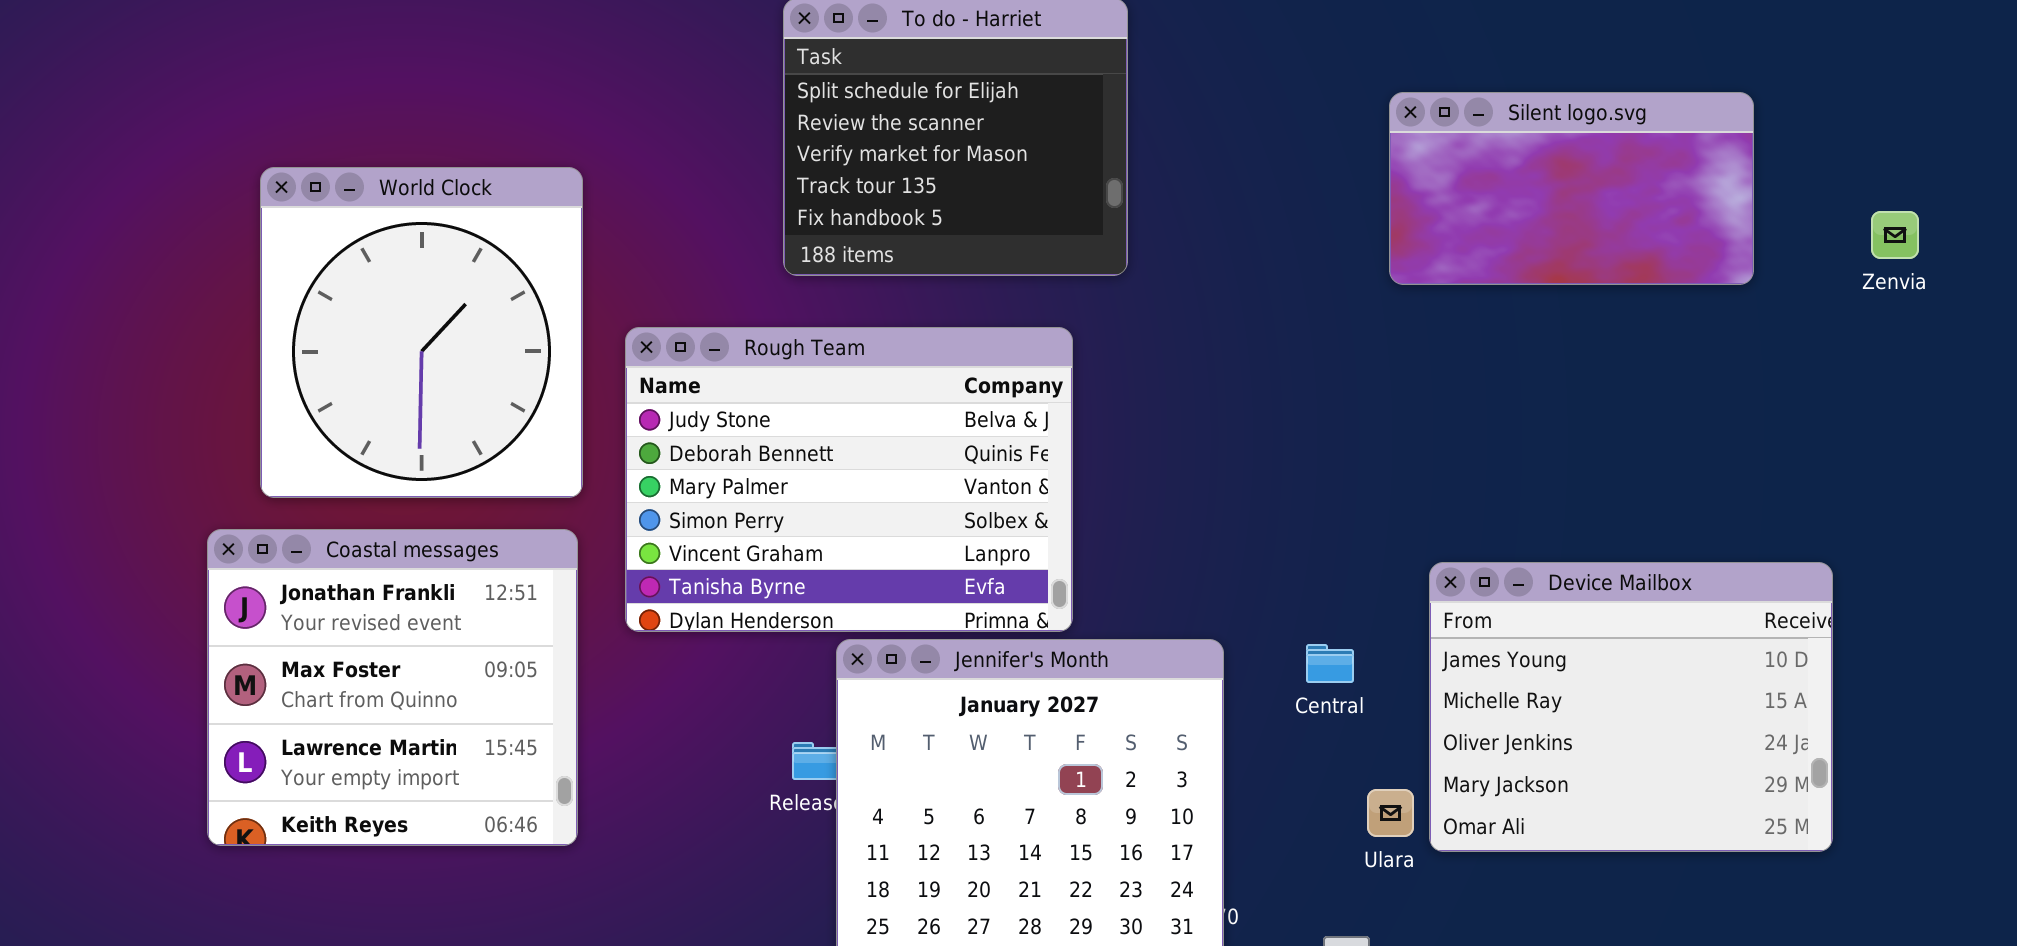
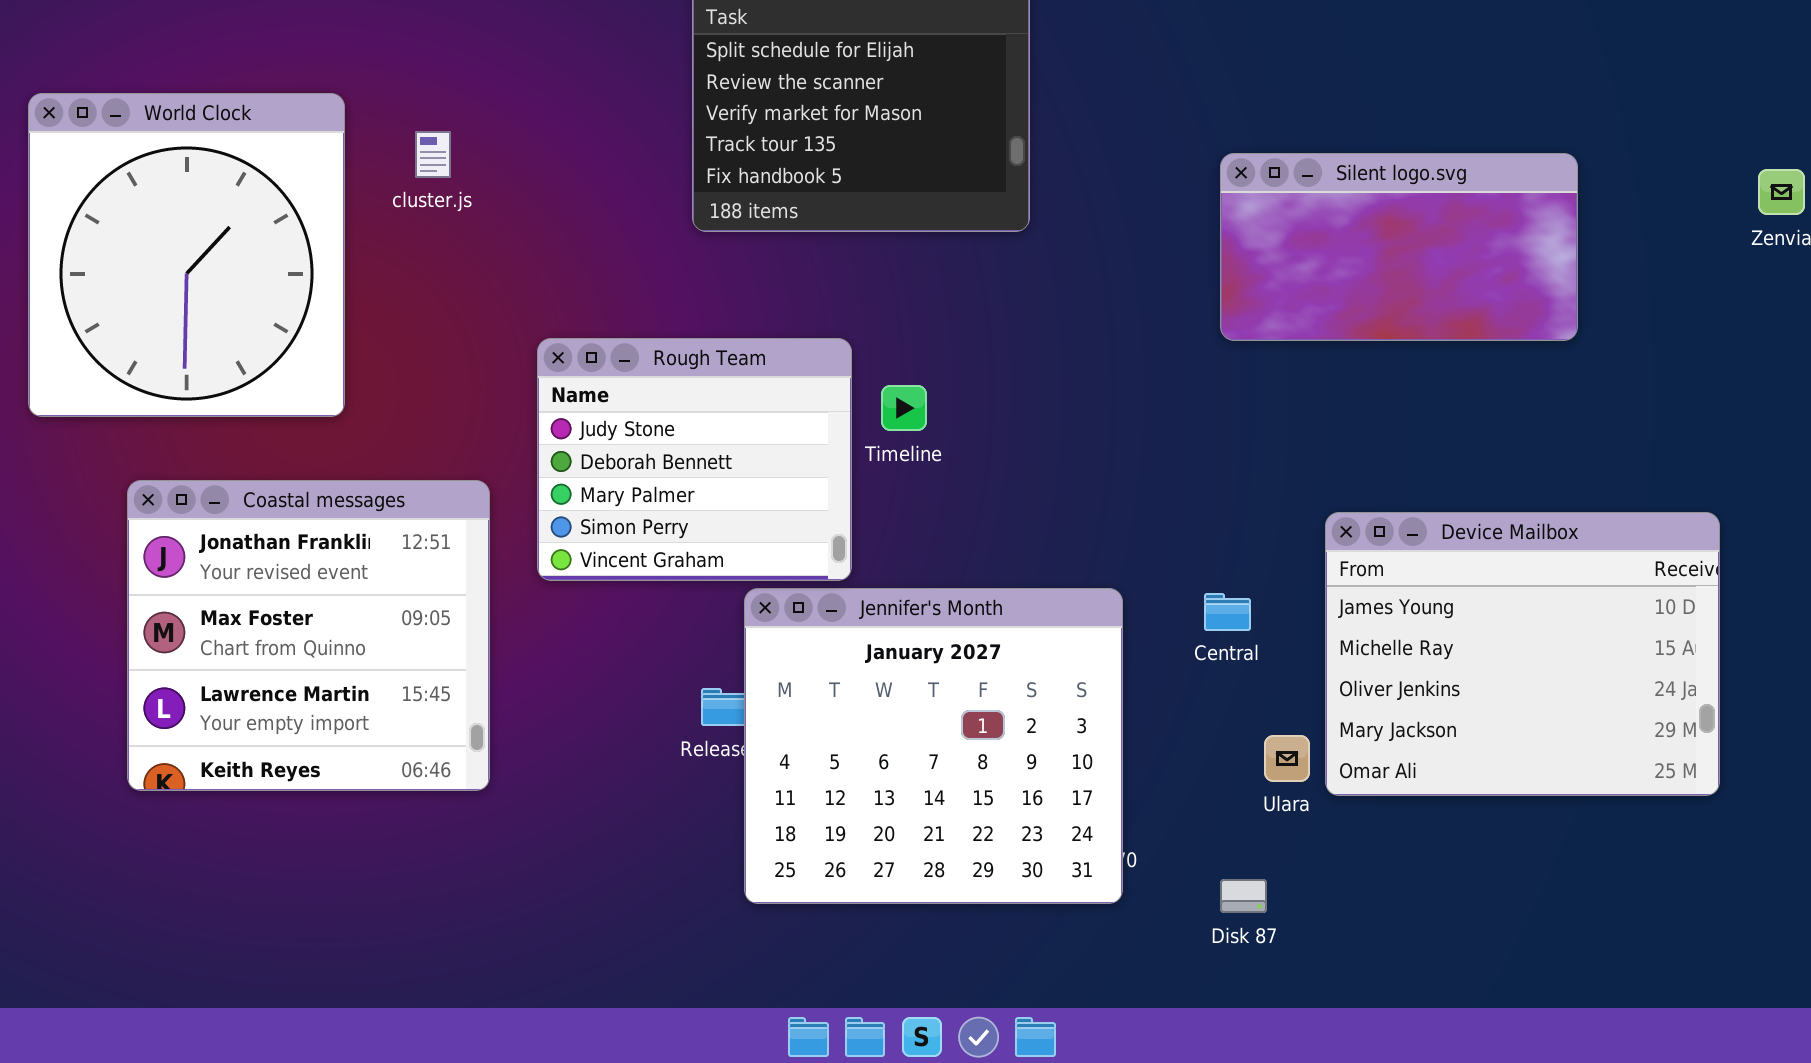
Silent logo.svg: [1389,92,1754,285] -> [1220,153,1578,341], moved
World Clock: [260,167,583,498] -> [28,93,345,417], moved
Rough Team: [625,327,1073,632] -> [537,338,852,581], resized

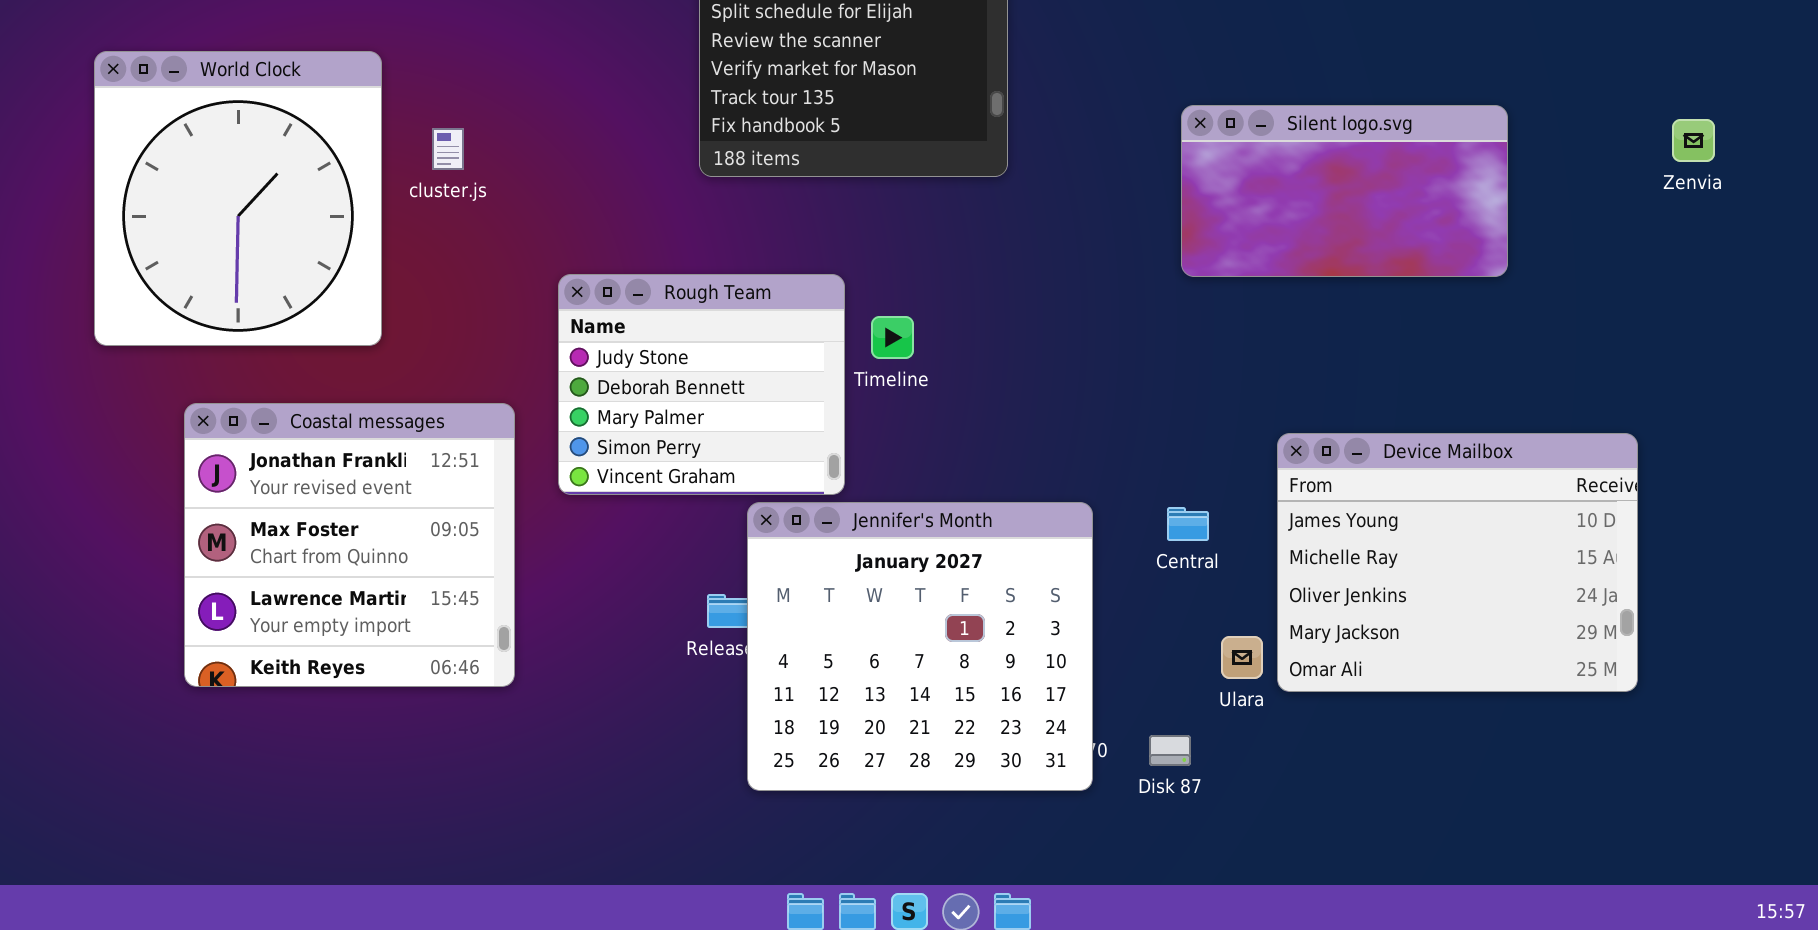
cluster.js: [415,131,451,178] -> [432,128,464,170], moved
Disk 87: [1220,879,1267,913] -> [1149,735,1191,766], moved

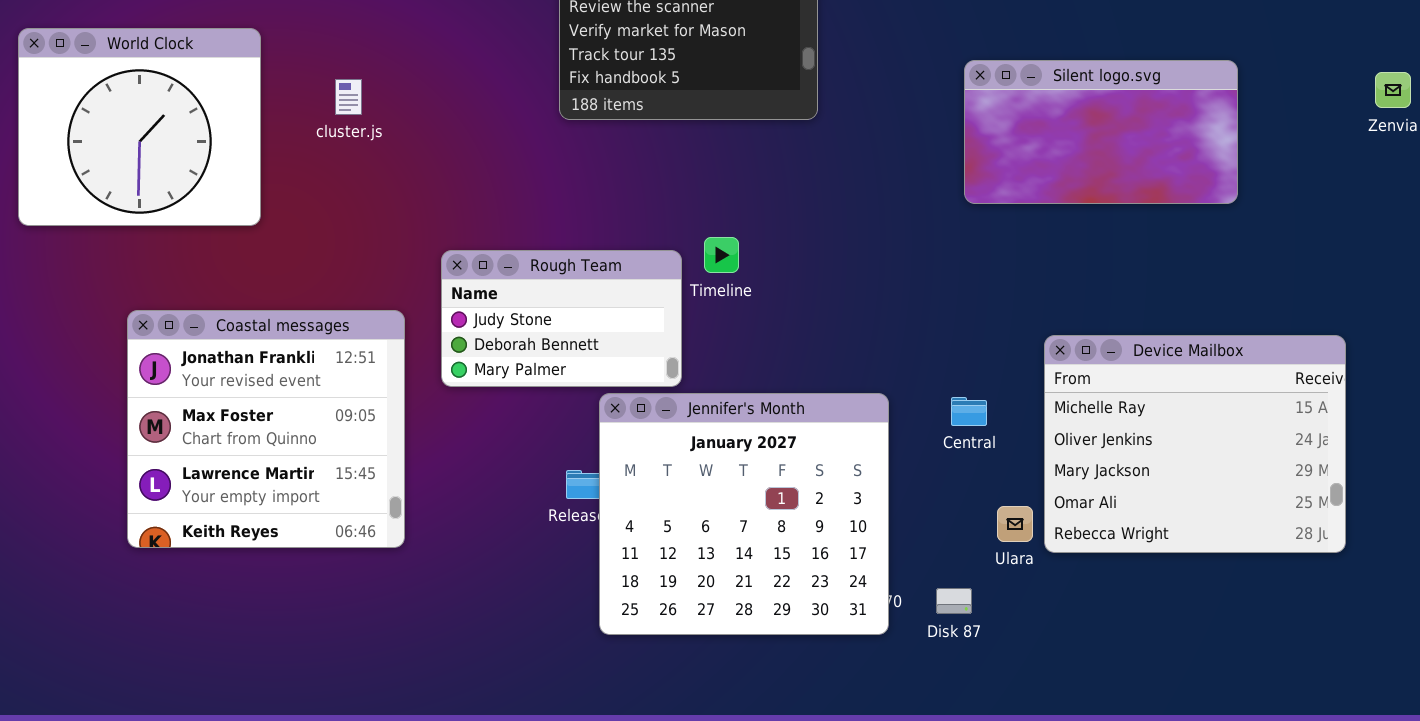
World Clock: [94,51,382,346] -> [18,28,261,226], moved, resized
Rough Team: [558,274,845,495] -> [441,250,682,387], resized
Device Mailbox: [1277,433,1638,692] -> [1044,335,1346,553], scrolled down 1 row

